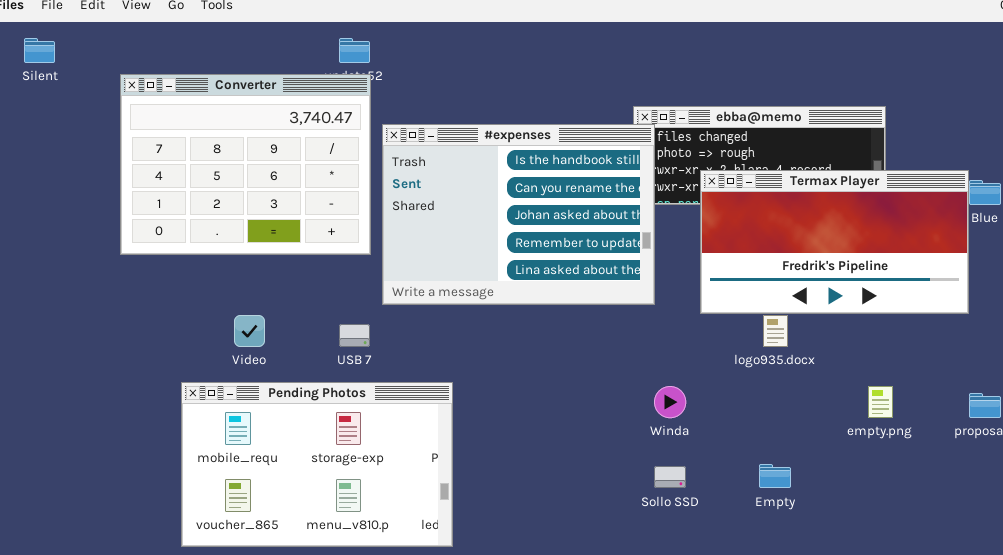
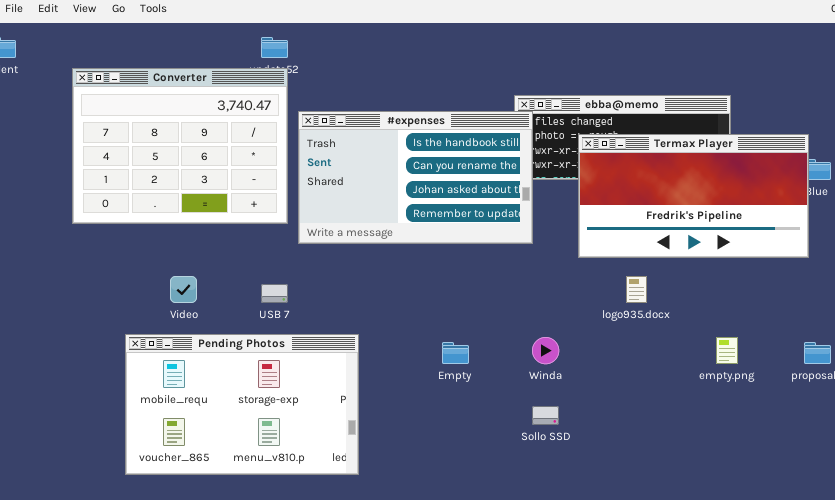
#expenses: [382,124,655,305] -> [298,111,533,244], resized
Termax Player: [700,170,969,314] -> [578,134,809,258], moved
Empty: [759,464,791,488] -> [442,342,469,364], moved

